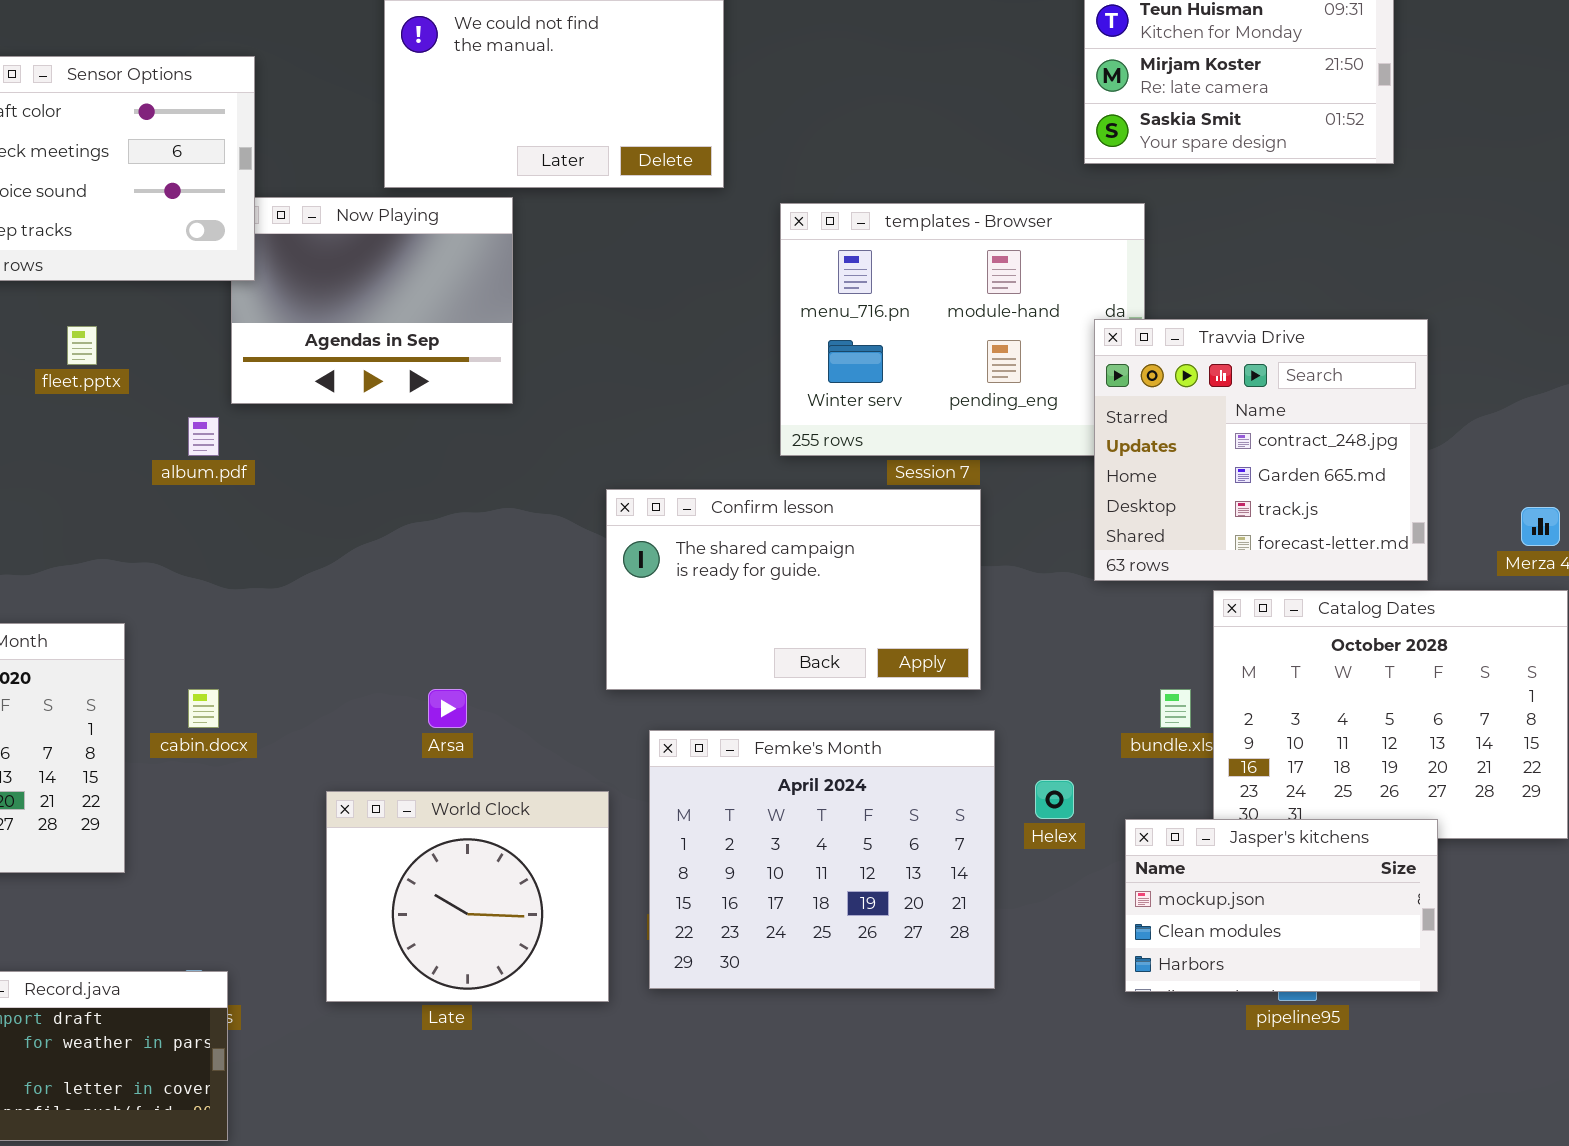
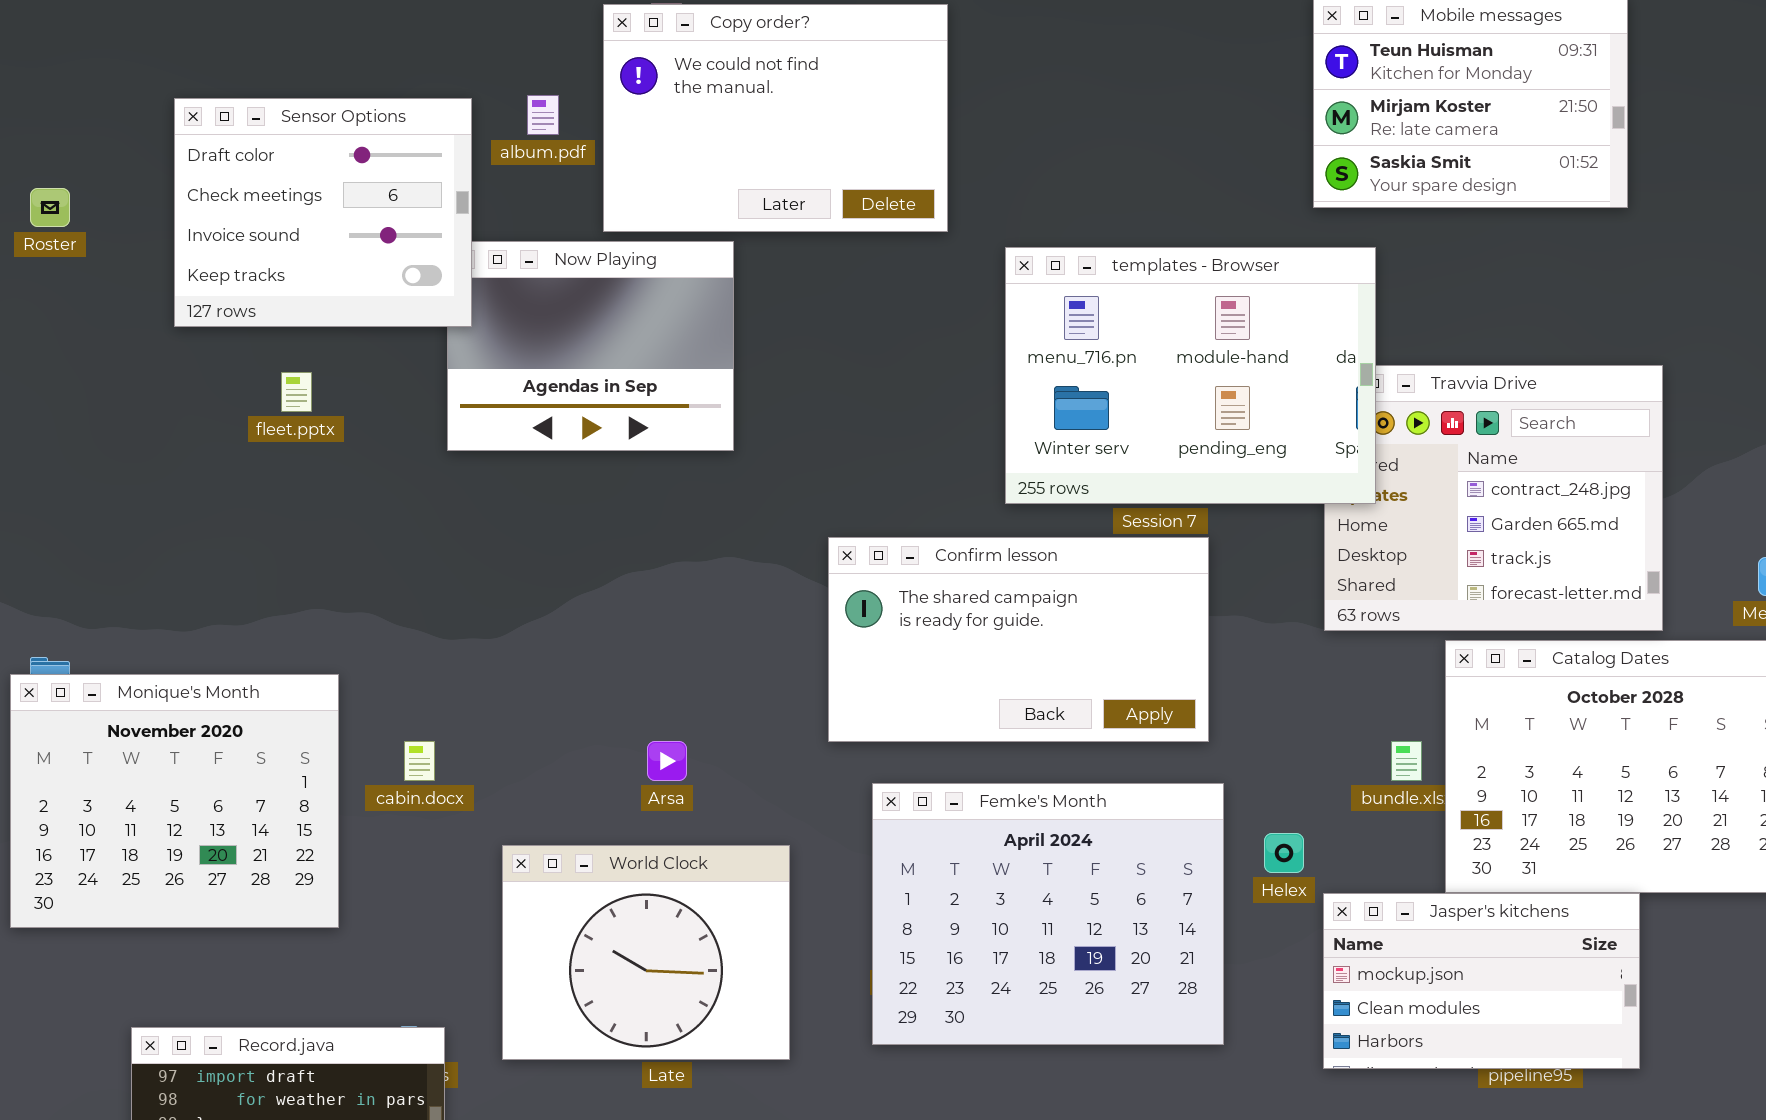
templates - Browser: [780,203,1145,456] -> [1005,247,1376,504], raised
album.pdf: [188,417,219,456] -> [527,95,559,135], moved
World Clock: [326,791,609,1002] -> [502,845,790,1060], moved
Jasper's kitchens: [1125,819,1438,992] -> [1323,893,1640,1069], moved

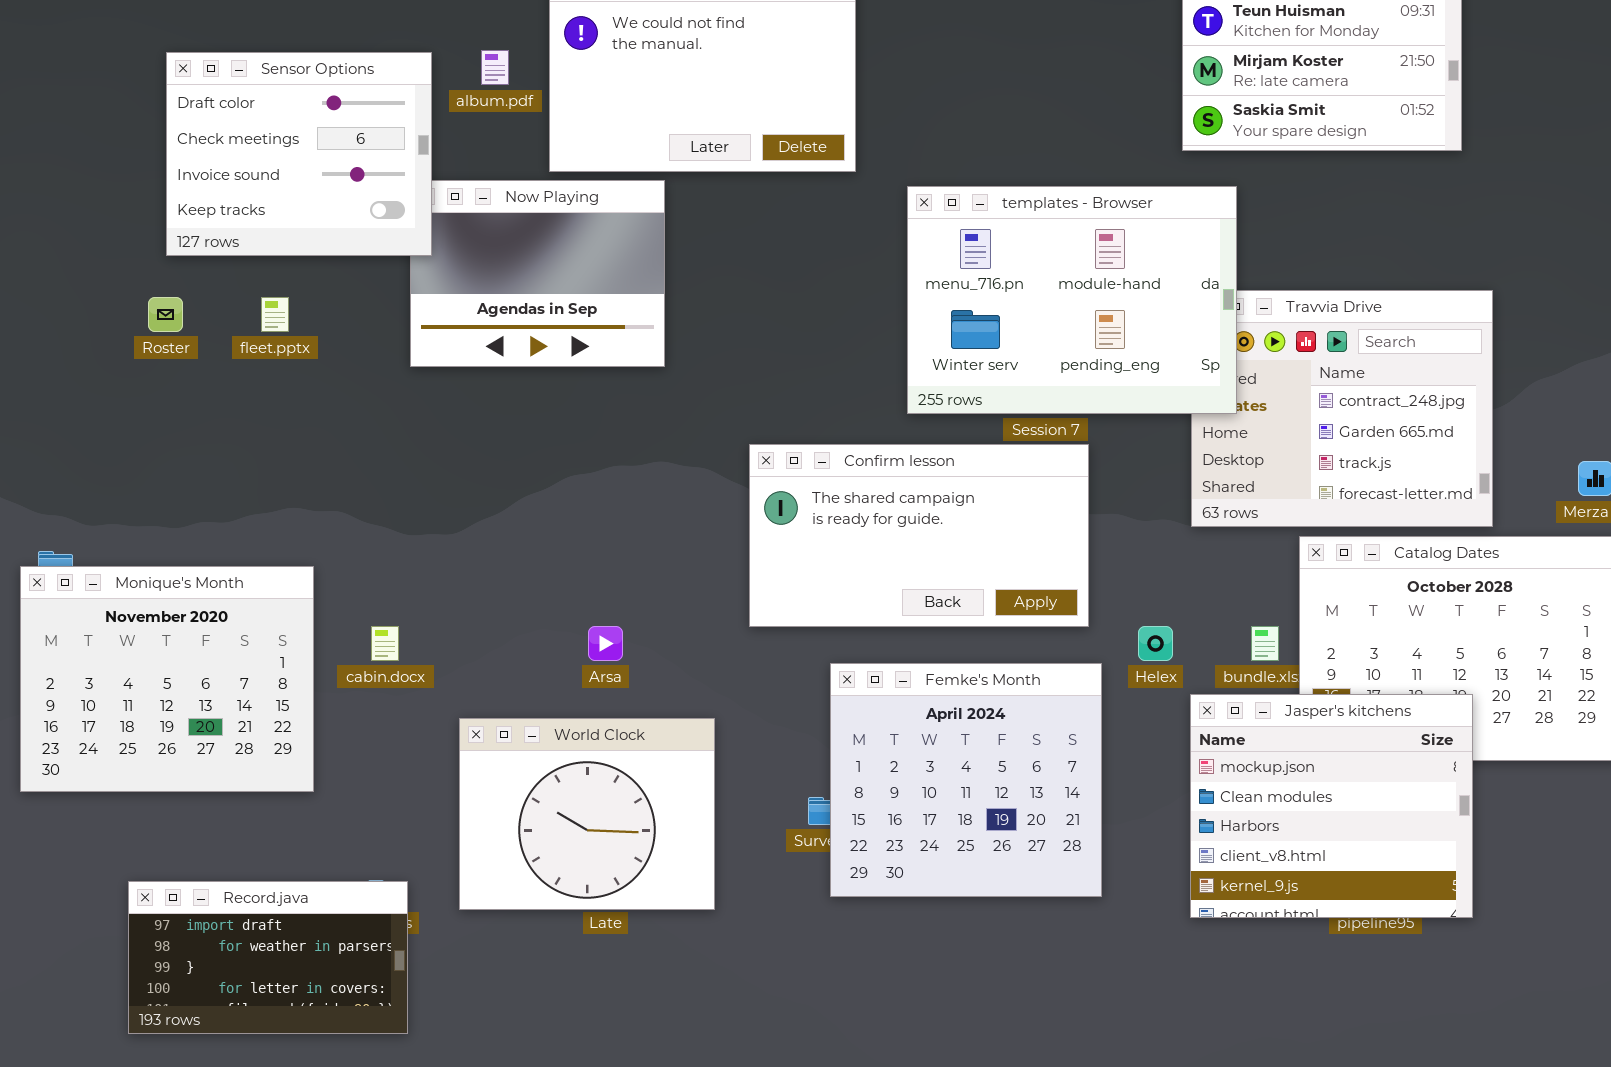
Roster: [30,188,70,227] -> [148,297,183,332], moved
Femke's Month: [872,783,1224,1045] -> [830,663,1102,897], resized
Helex: [1264,833,1304,873] -> [1138,626,1173,661], moved
Jasper's kitchens: [1323,893,1640,1069] -> [1190,694,1473,918], resized

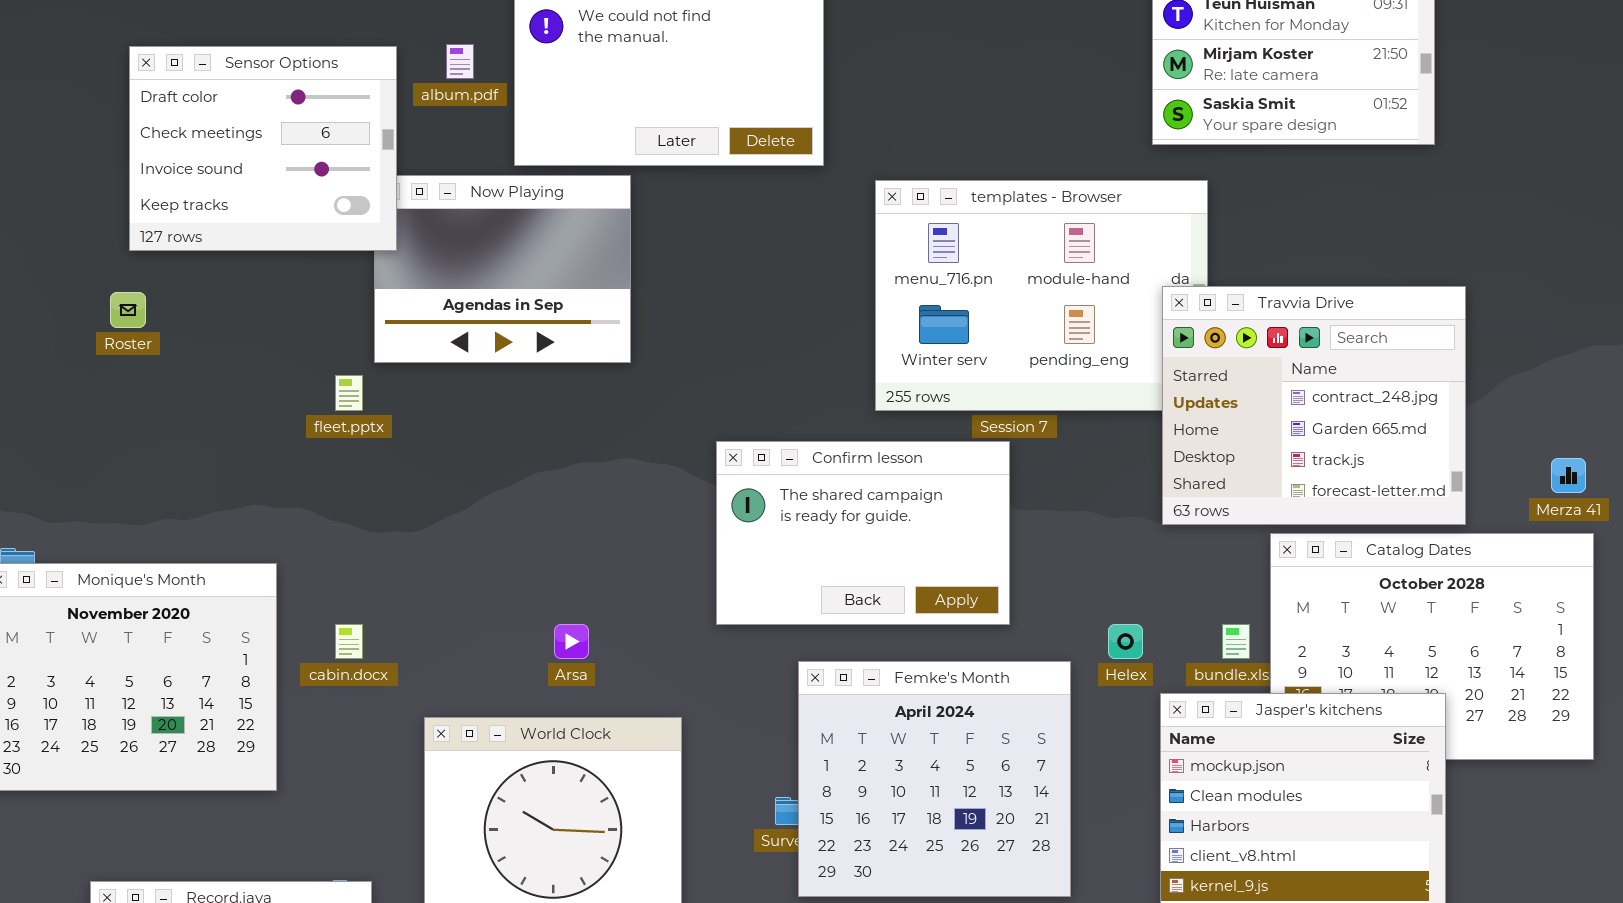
Travvia Drive: [1191,290,1493,527] -> [1162,286,1466,525], raised
fleet.pptx: [261,297,289,332] -> [335,375,363,411], moved
Confirm lesson: [749,444,1089,627] -> [716,441,1010,625], resized

